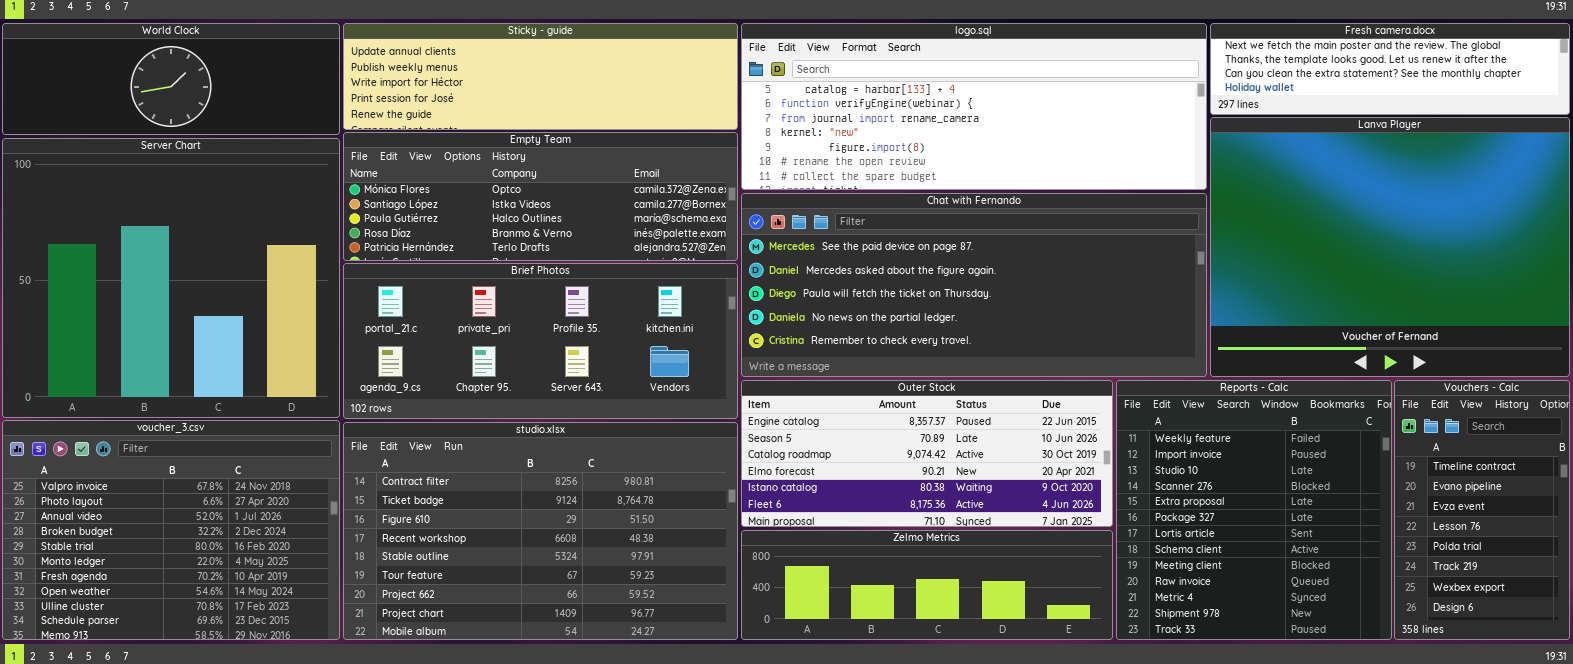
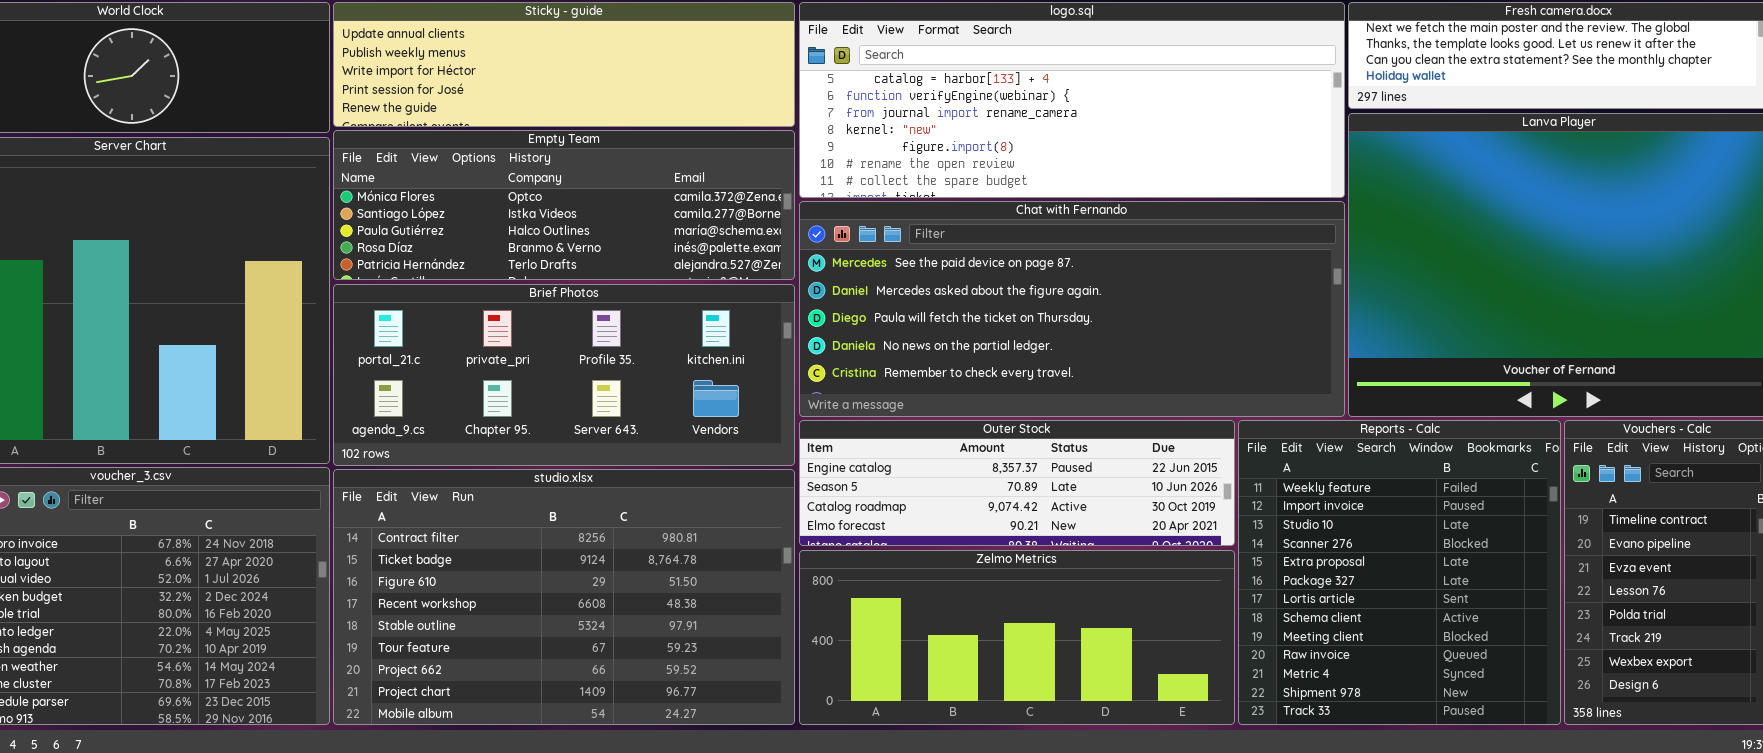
Outer Stock: [741,380,1113,527] -> [799,420,1235,546], resized
Zelmo Metrics: [741,530,1113,640] -> [799,550,1235,725], resized

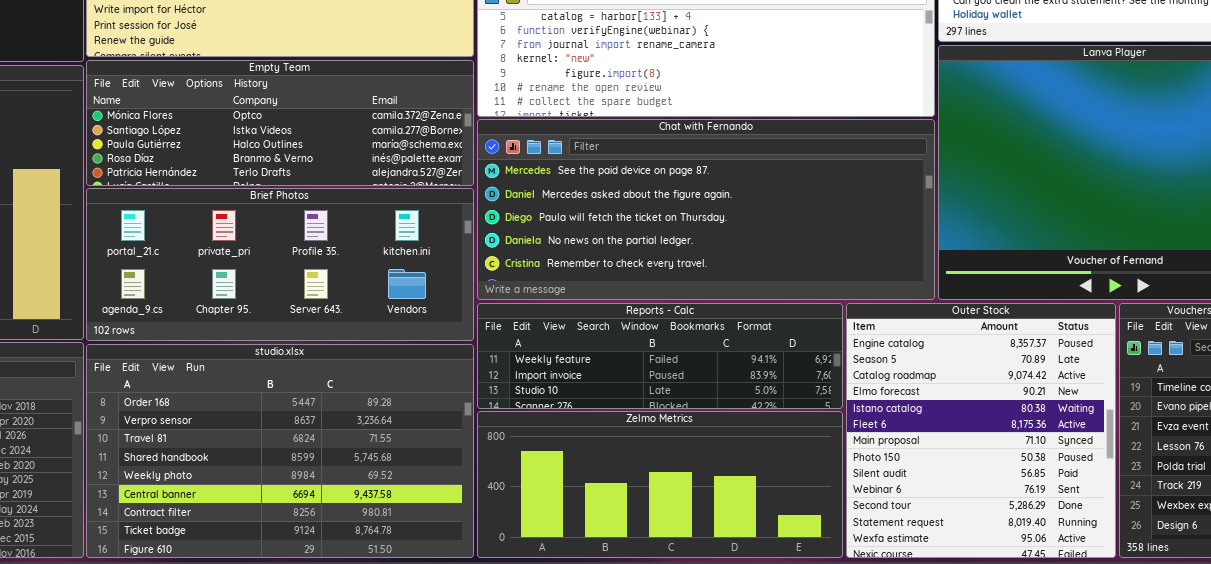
Outer Stock: [799,420,1235,546] -> [846,303,1116,558], moved, resized
Reports - Calc: [1238,420,1561,725] -> [477,303,843,409], moved, resized
studio.xlsx: [333,469,795,725] -> [86,344,474,558], scrolled up 6 rows

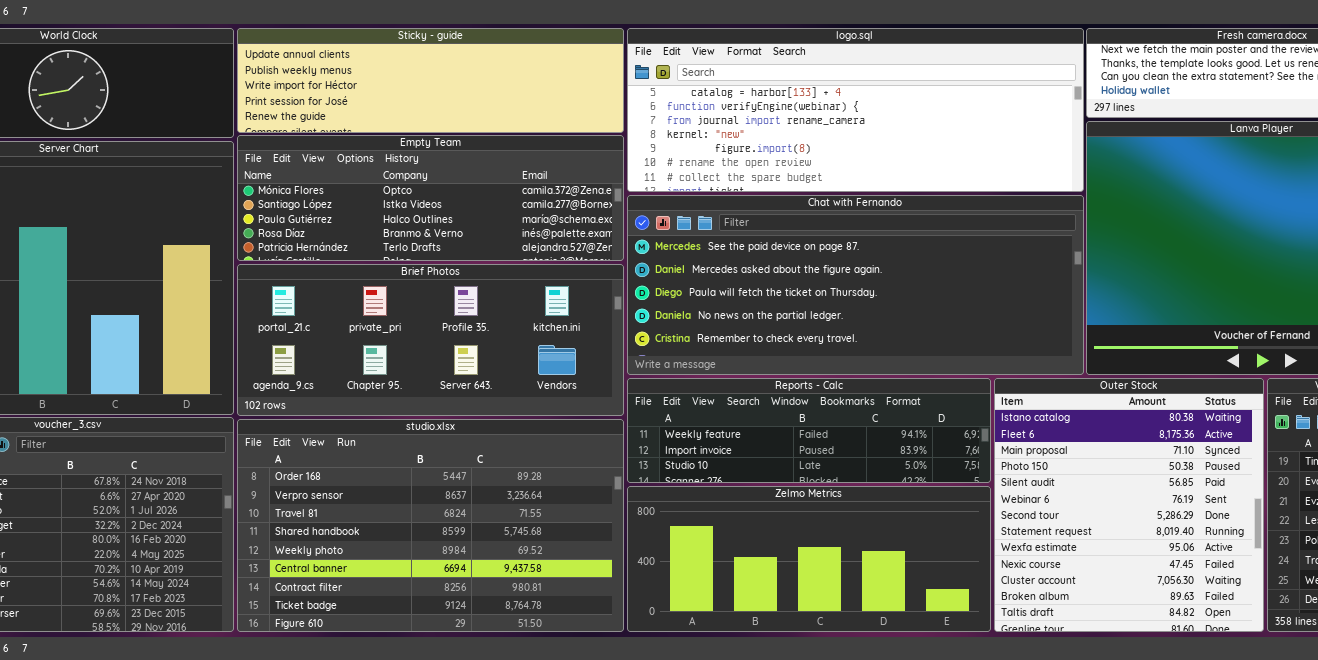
Outer Stock: [846,303,1116,558] -> [994,378,1264,632], scrolled down 4 rows

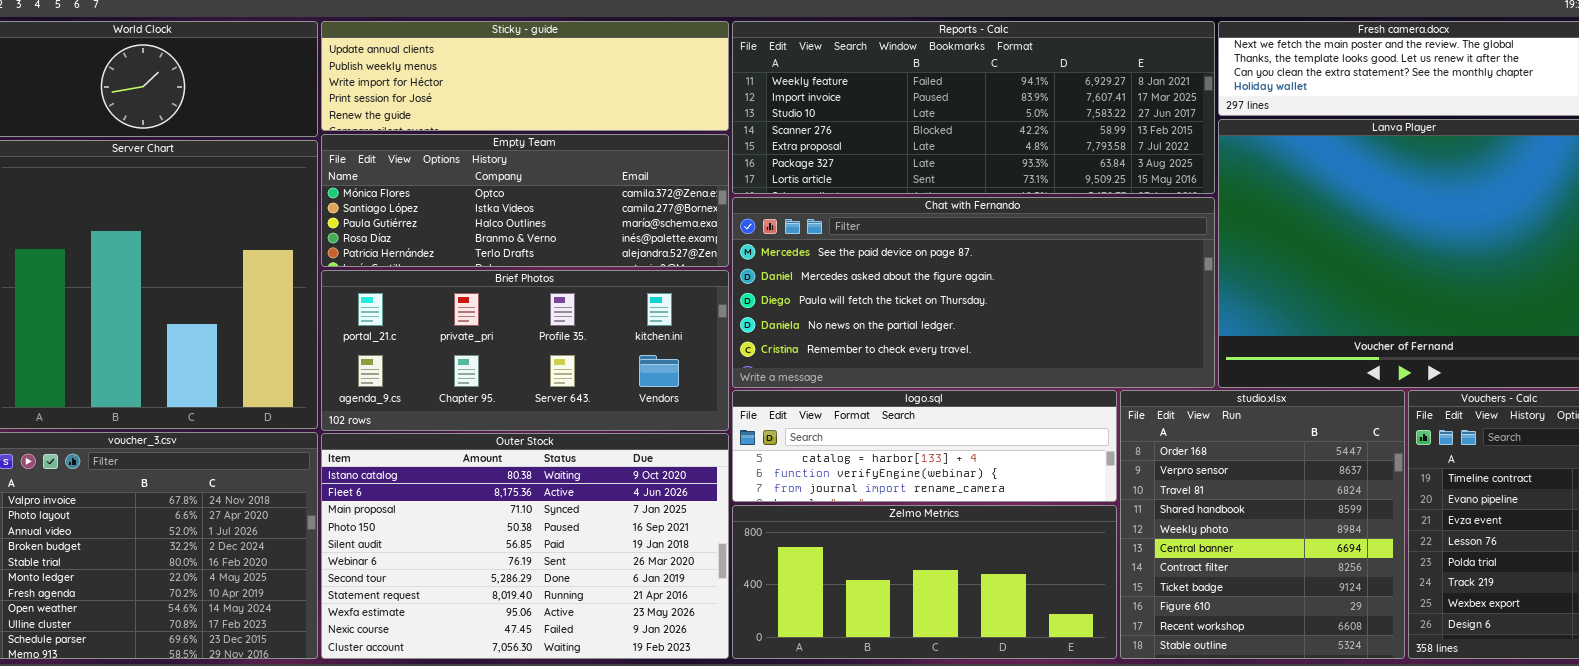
logo.sql: [627,28,1084,192] -> [732,390,1117,502], moved, resized
Reports - Calc: [627,378,991,483] -> [732,21,1215,194], moved, resized
Outer Stock: [994,378,1264,632] -> [321,433,729,659], moved, resized
studio.xlsx: [237,419,624,632] -> [1120,390,1405,659], moved, resized

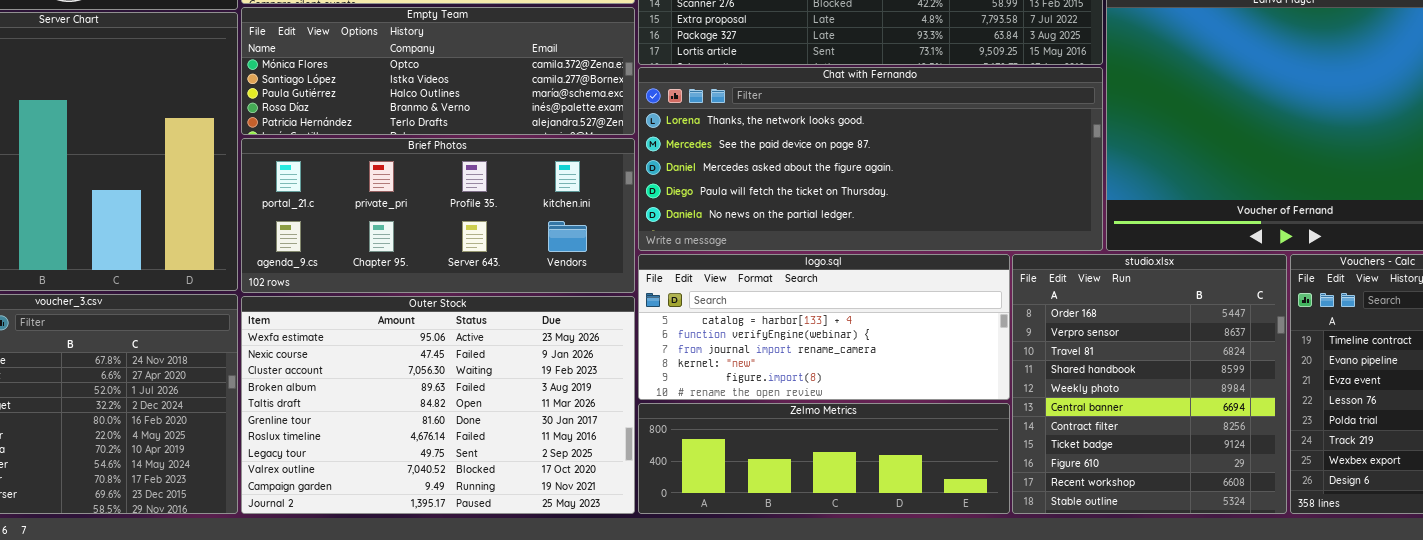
Chat with Fernando: [732,197,1215,388] -> [638,67,1103,251], scrolled up 1 row
logo.sql: [732,390,1117,502] -> [638,254,1010,400], resized
Outer Stock: [321,433,729,659] -> [241,296,635,514], scrolled down 8 rows
Zelmo Metrics: [732,505,1117,659] -> [638,403,1010,514], resized

